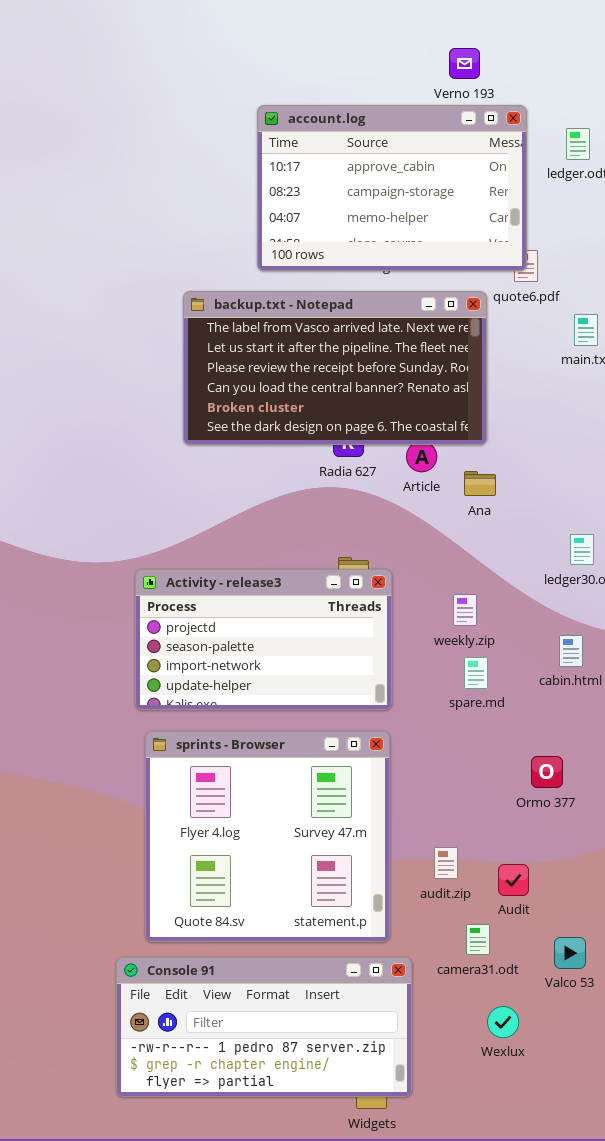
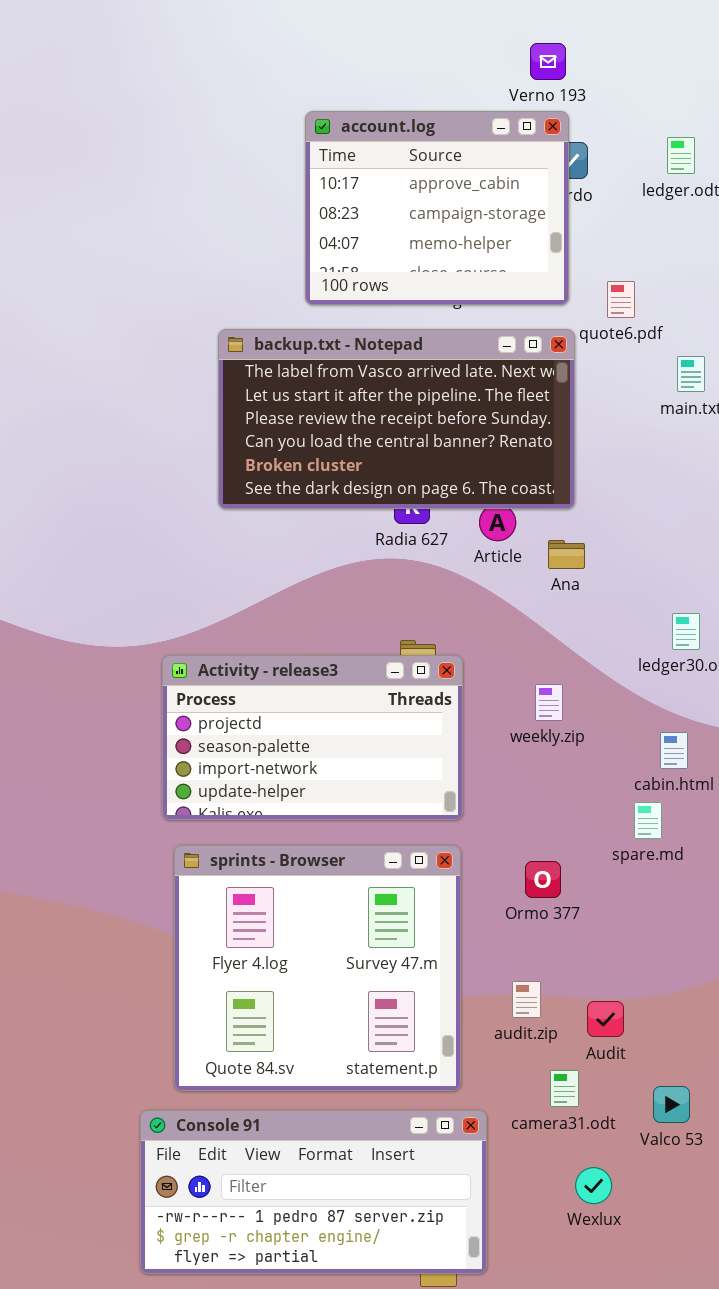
account.log: [257,105,527,271] -> [305,111,569,305], resized
spare.md: [464,657,488,689] -> [634,802,662,839], moved
Ormo 377: [531,756,563,788] -> [525,861,561,898], moved

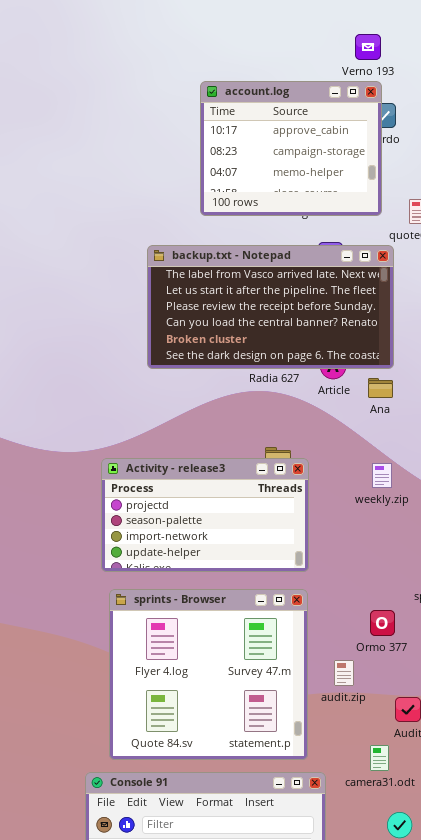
backup.txt - Notepad: [218,329,575,509] -> [147,245,394,369], moved
weekly.zip: [535,684,563,721] -> [372,463,392,488], moved
Ormo 377: [525,861,561,898] -> [370,610,395,636], moved
audit.zip: [512,981,541,1018] -> [334,660,354,686], moved

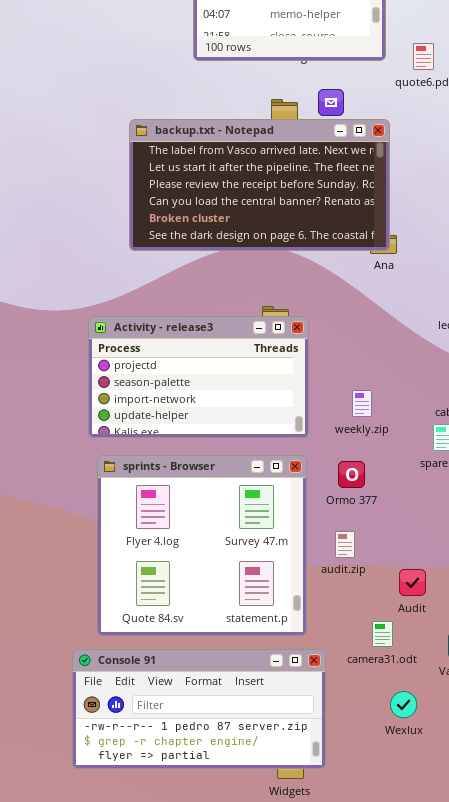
backup.txt - Notepad: [147,245,394,369] -> [129,119,390,251], moved
weekly.zip: [372,463,392,488] -> [352,390,372,417], moved
Ormo 377: [370,610,395,636] -> [338,461,365,488], moved

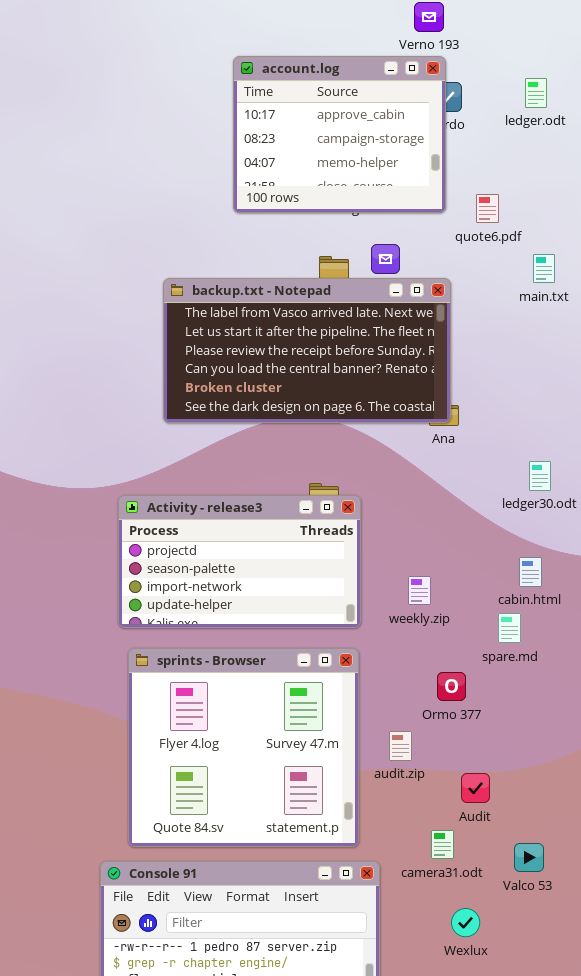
Ormo 377: [338,461,365,488] -> [437,672,466,701], moved

